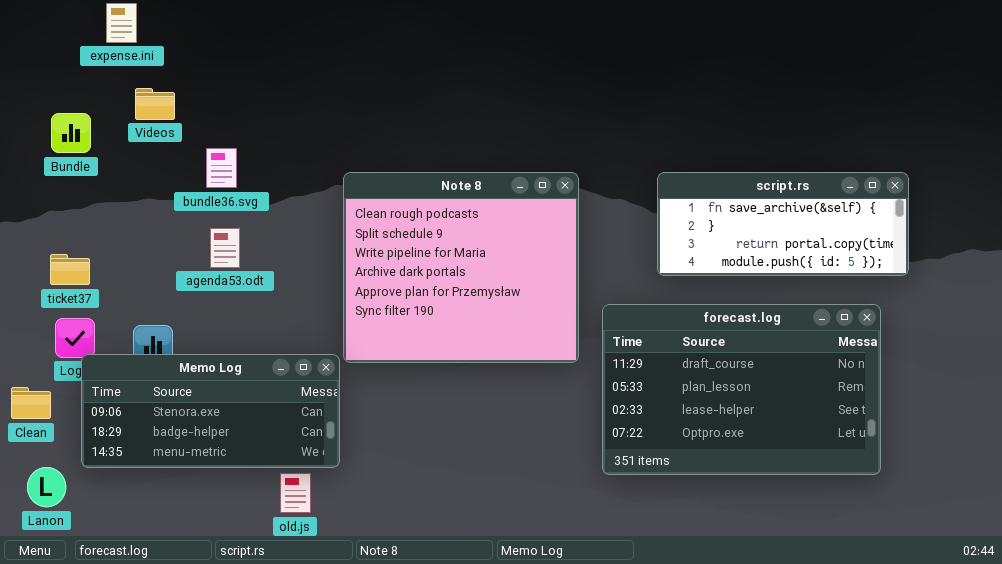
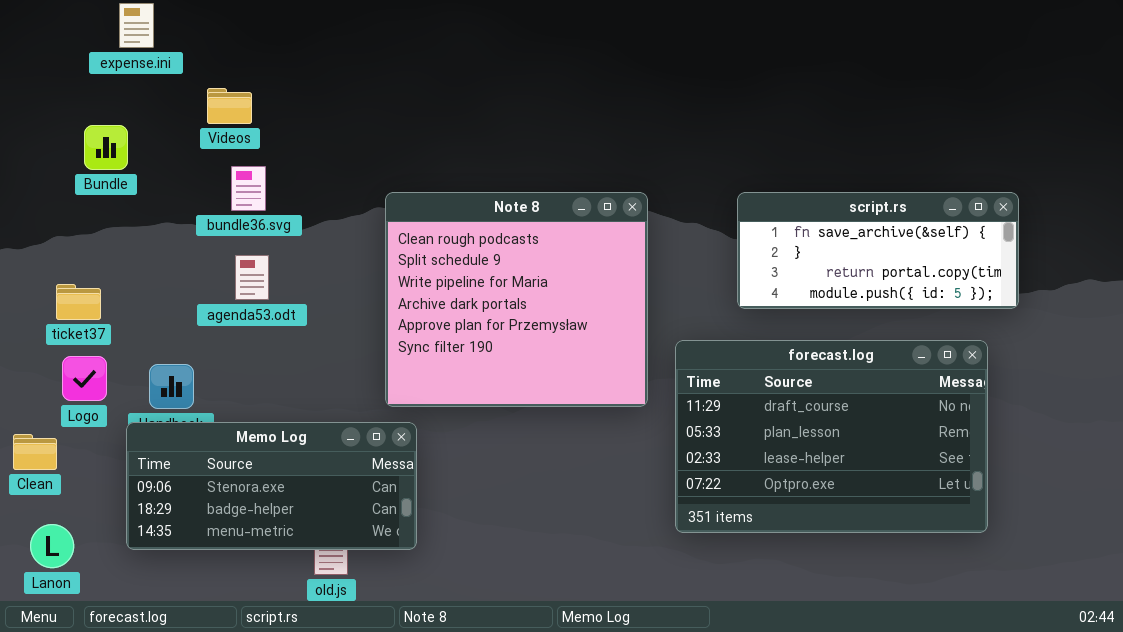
Videos: [135,88,175,120] -> [207,88,252,124], moved
Bundle: [51,113,91,153] -> [84,125,128,170], moved
Memo Log: [81,354,340,468] -> [126,422,417,550], moved

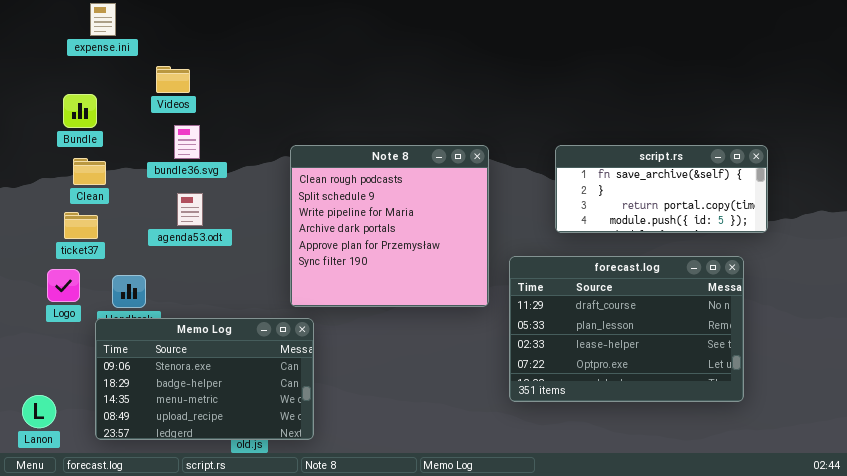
ticket37: [56,284,101,320] -> [64,212,98,239], moved
Memo Log: [126,422,417,550] -> [95,318,314,440], resized
Clean: [13,434,57,470] -> [73,158,106,185], moved

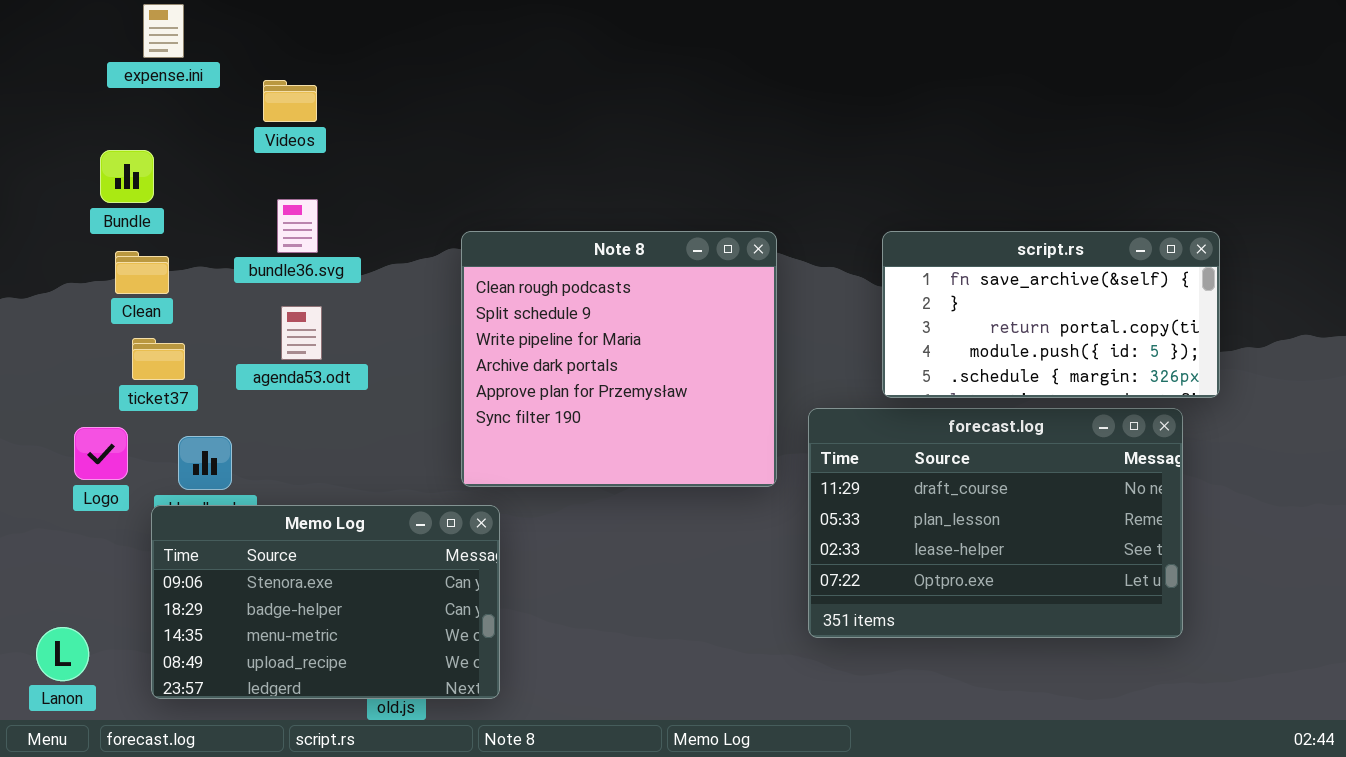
Videos: [156,66,190,93] -> [263,80,317,122], moved
script.rs: [555,145,768,233] -> [882,231,1220,398], resized
ticket37: [64,212,98,239] -> [132,338,185,380], moved

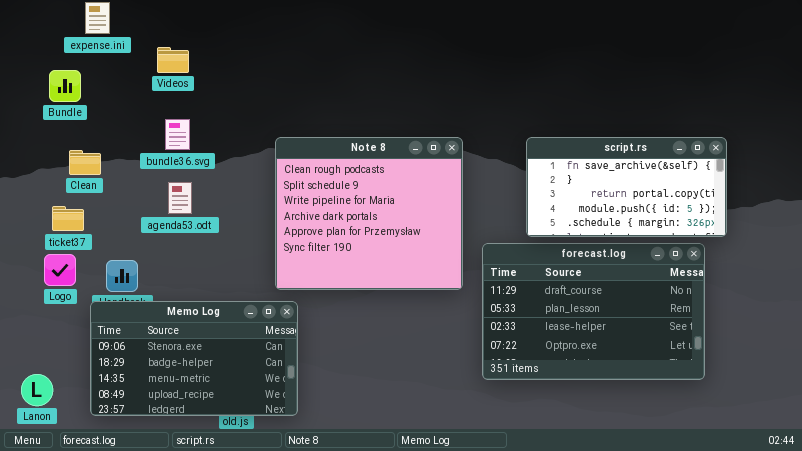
Bundle: [100,150,154,203] -> [49,70,81,102], moved
ticket37: [132,338,185,380] -> [52,206,84,231], moved

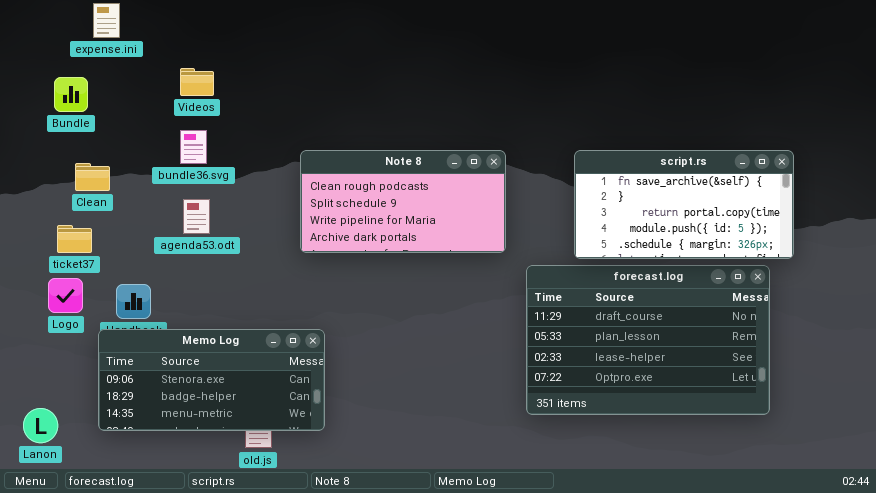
Videos: [157,47,189,73] -> [180,68,214,96], moved
Note 8: [275,137,463,290] -> [300,150,506,253], resized
Memo Log: [90,301,298,416] -> [98,329,325,431], resized

